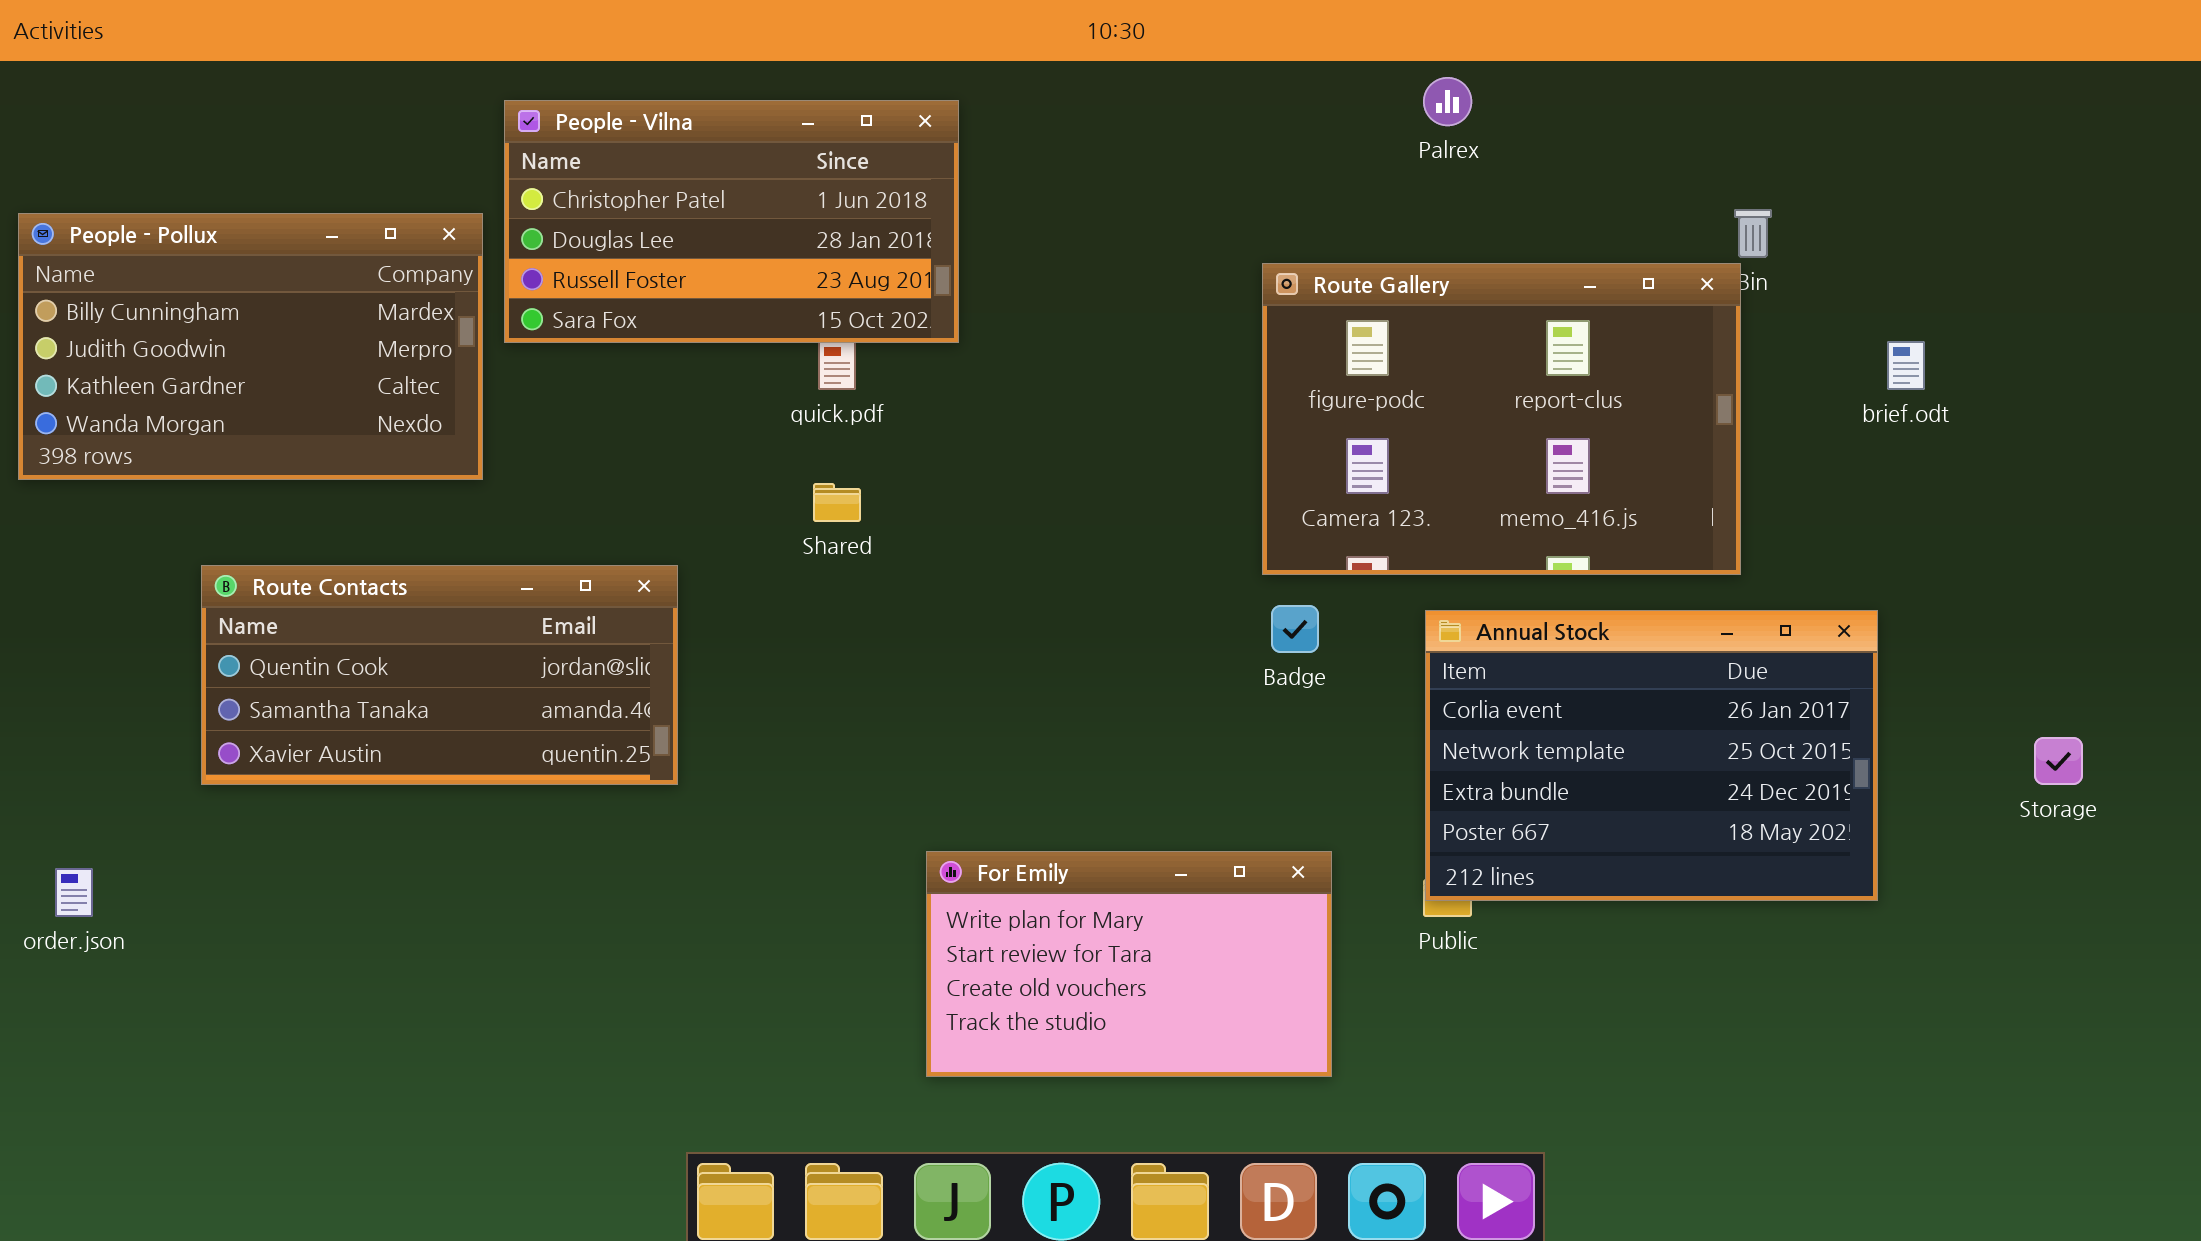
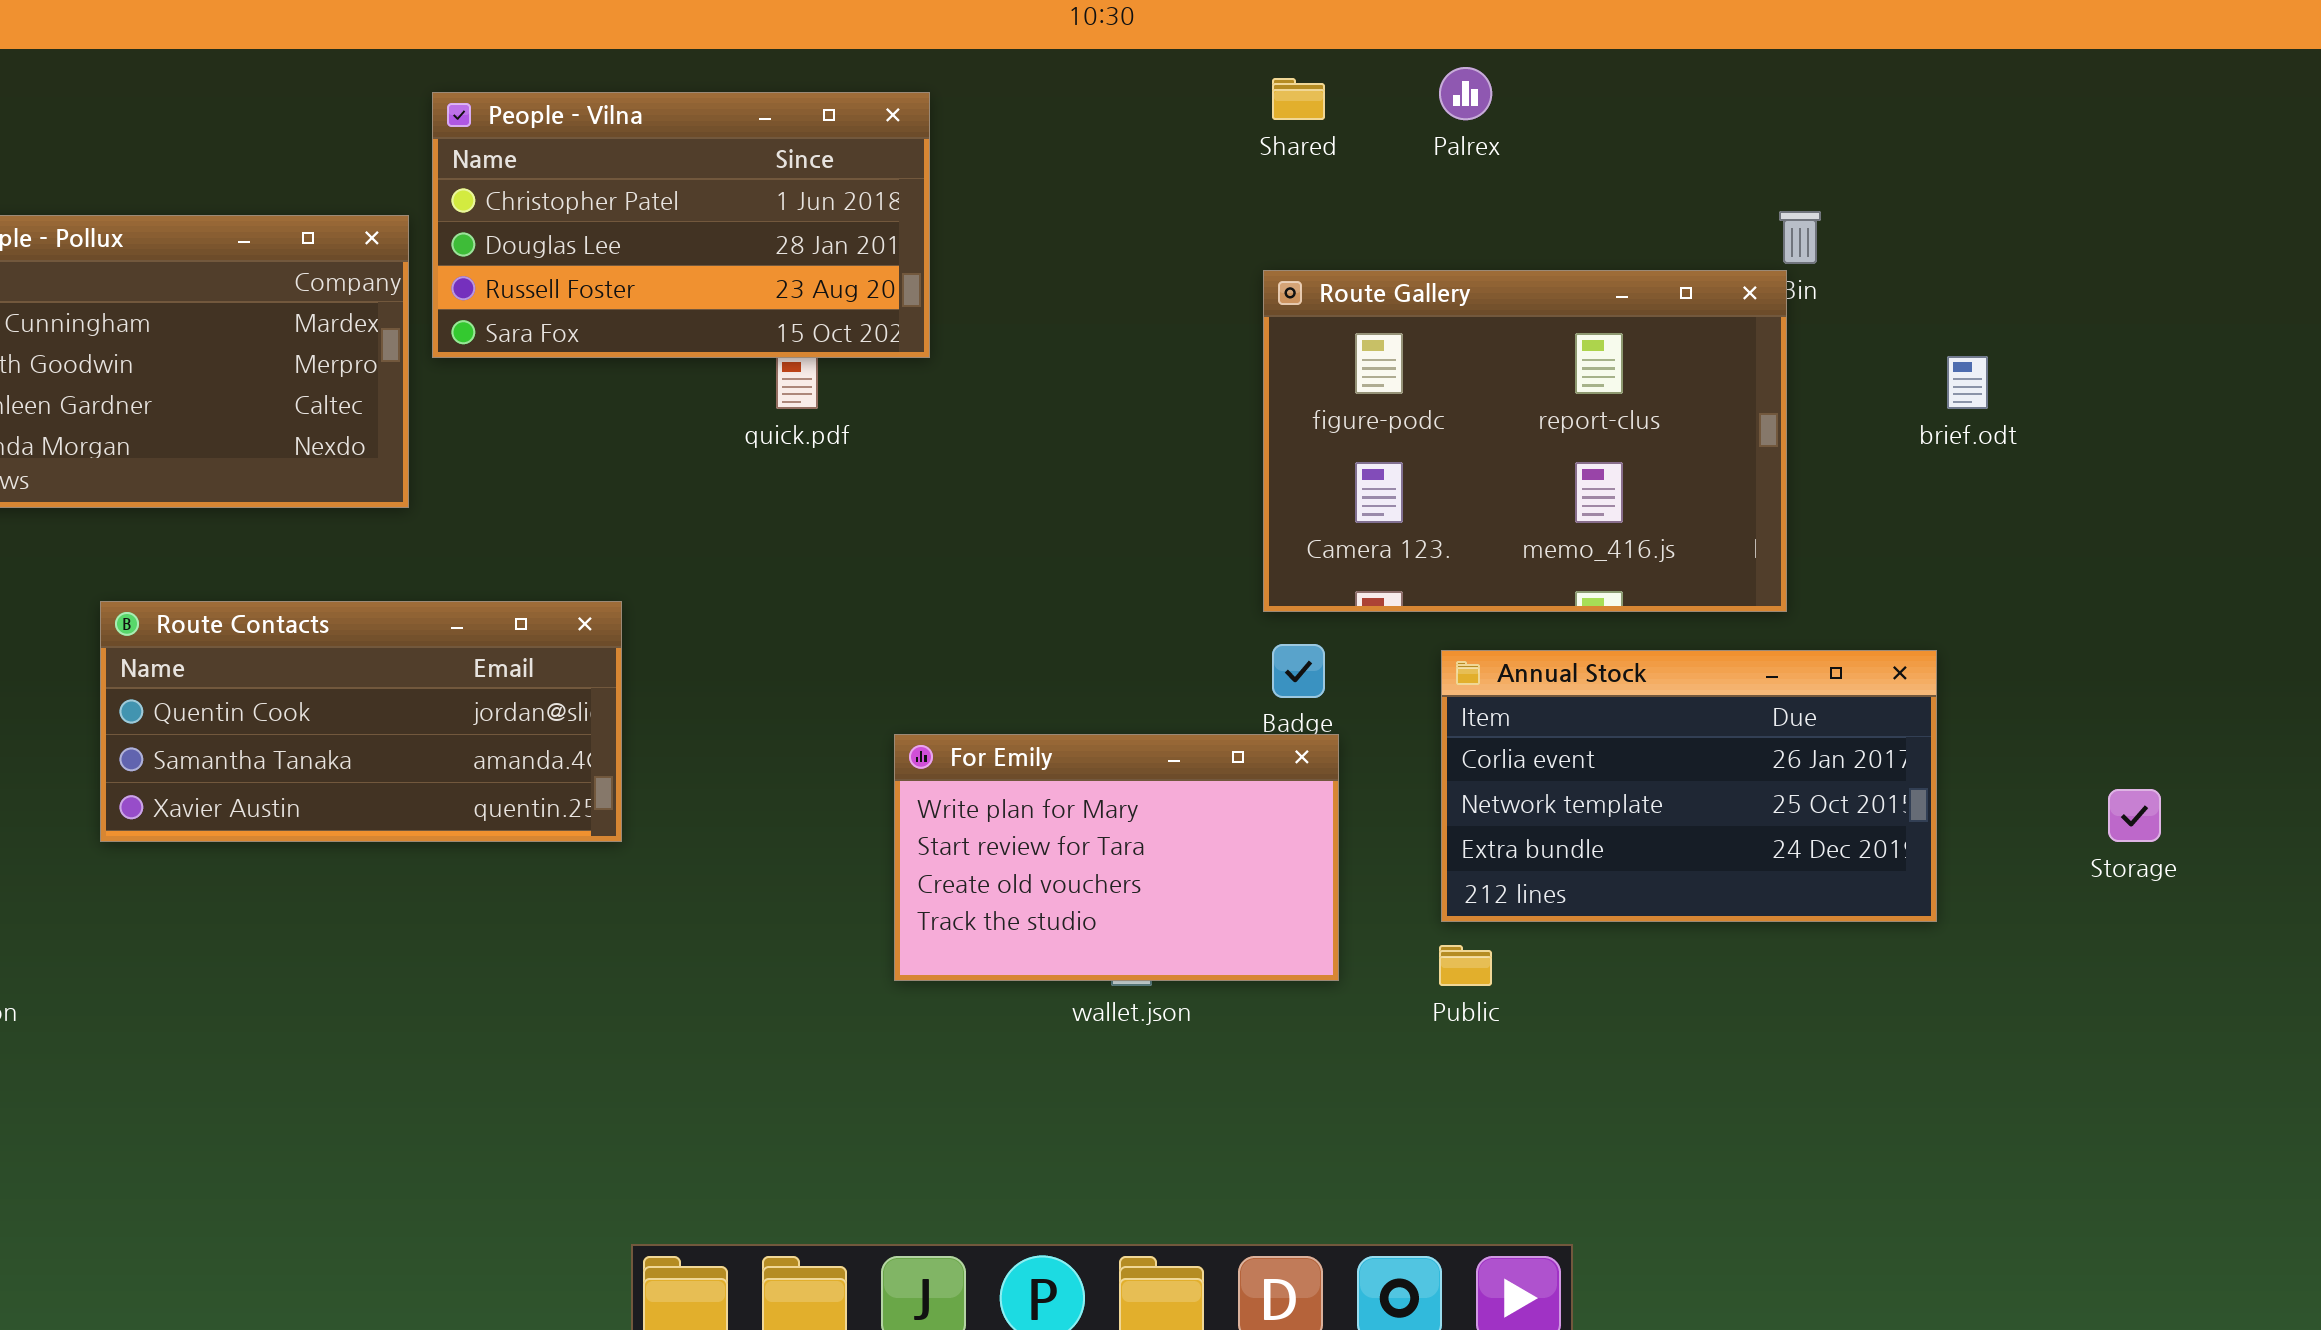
Shared: [813,483,861,522] -> [1272,78,1325,120], moved
Annual Stock: [1425,610,1878,901] -> [1441,650,1937,922], resized
For Emily: [926,851,1332,1077] -> [894,734,1339,981], moved

